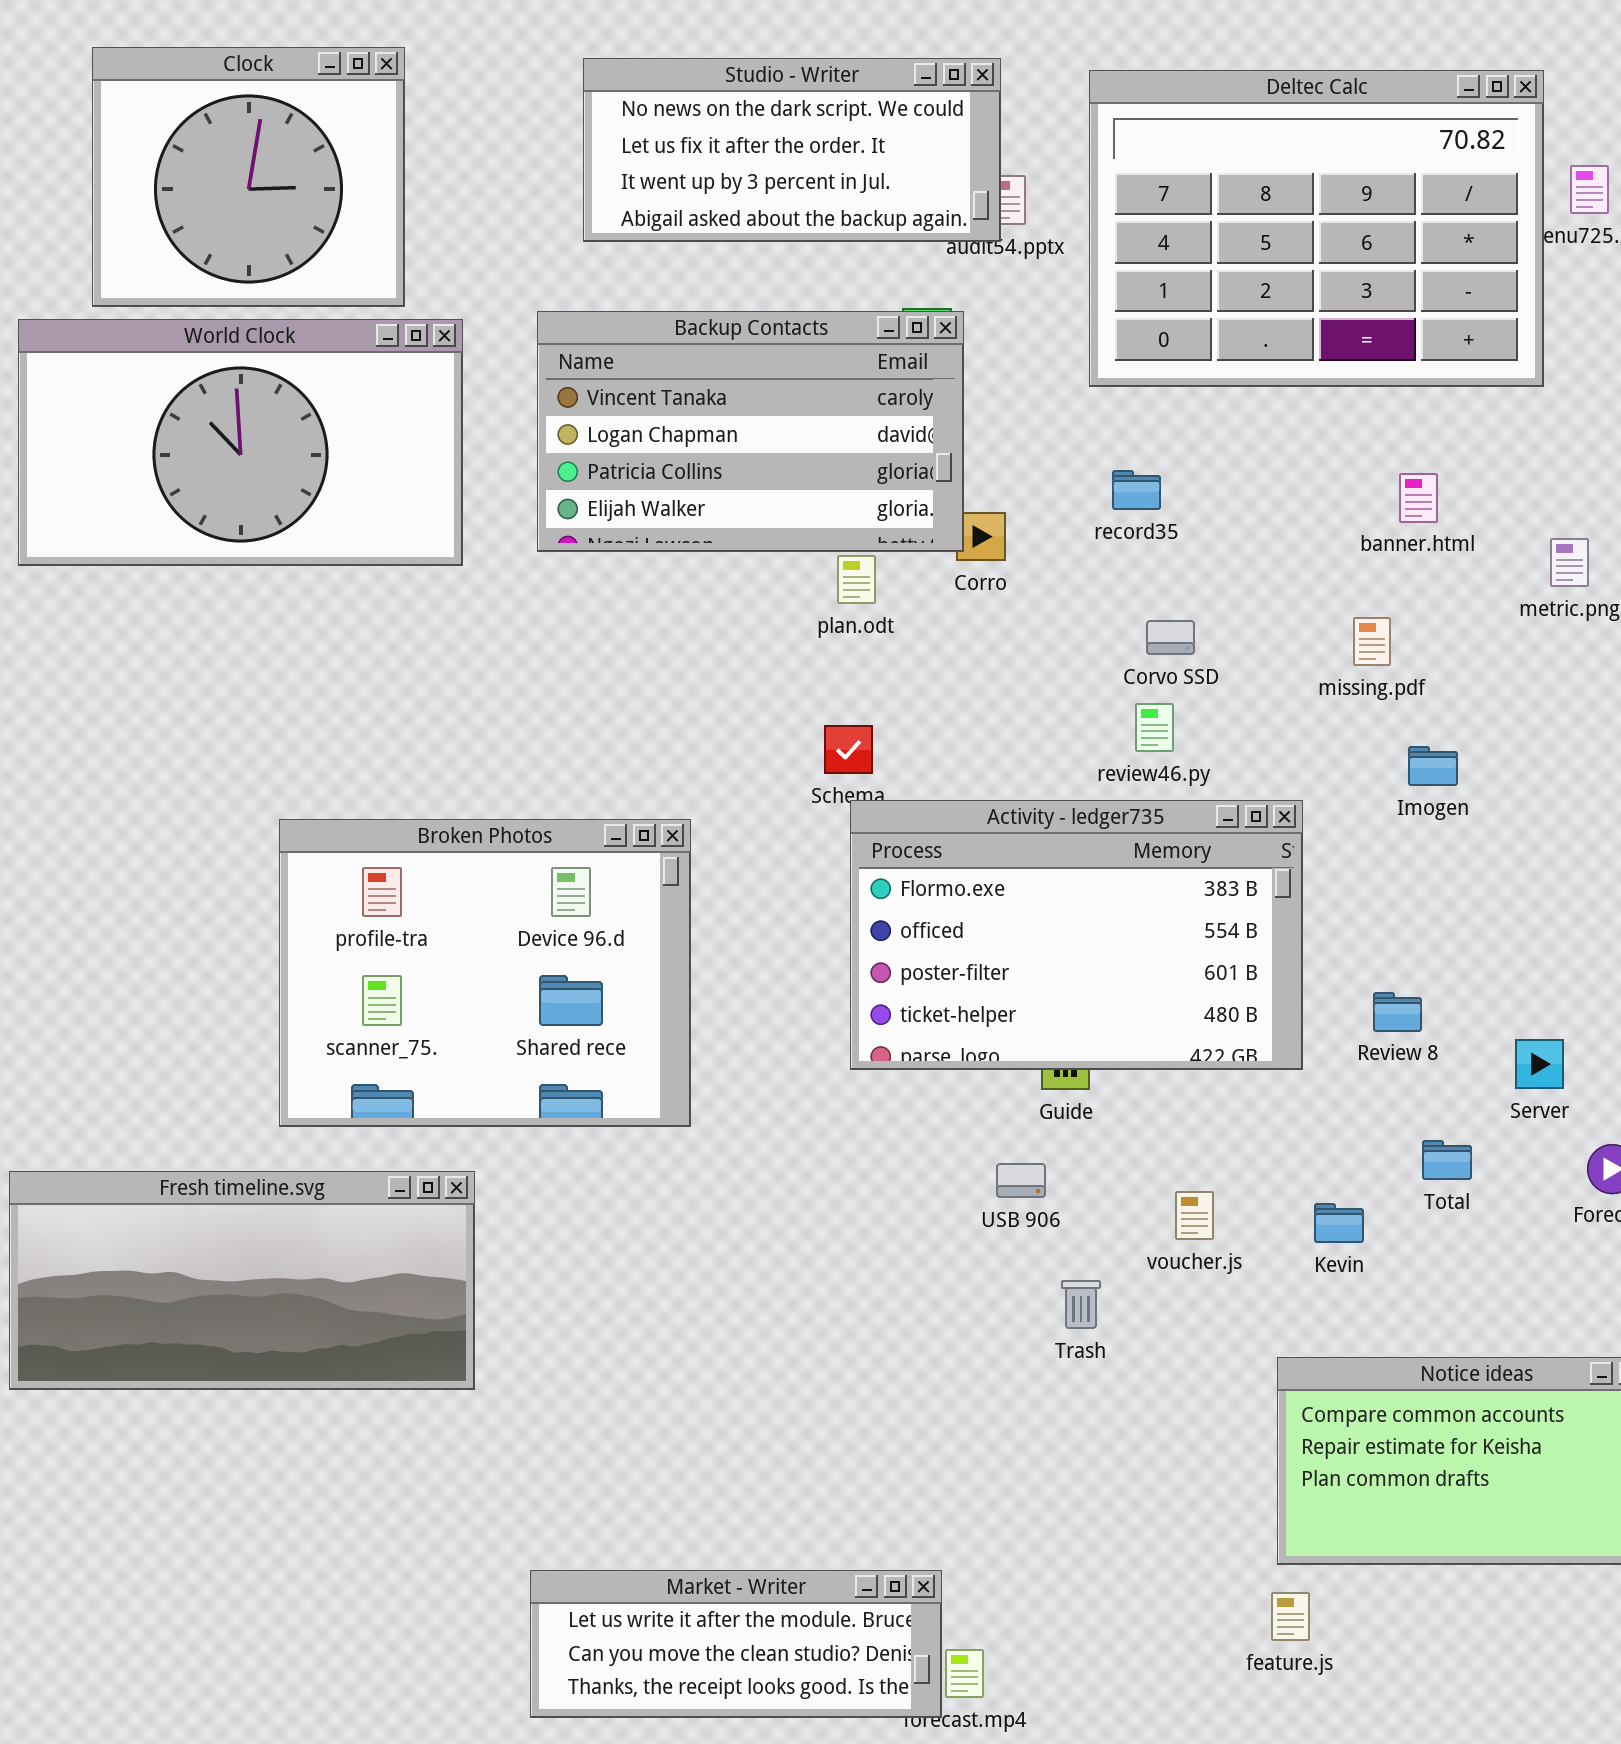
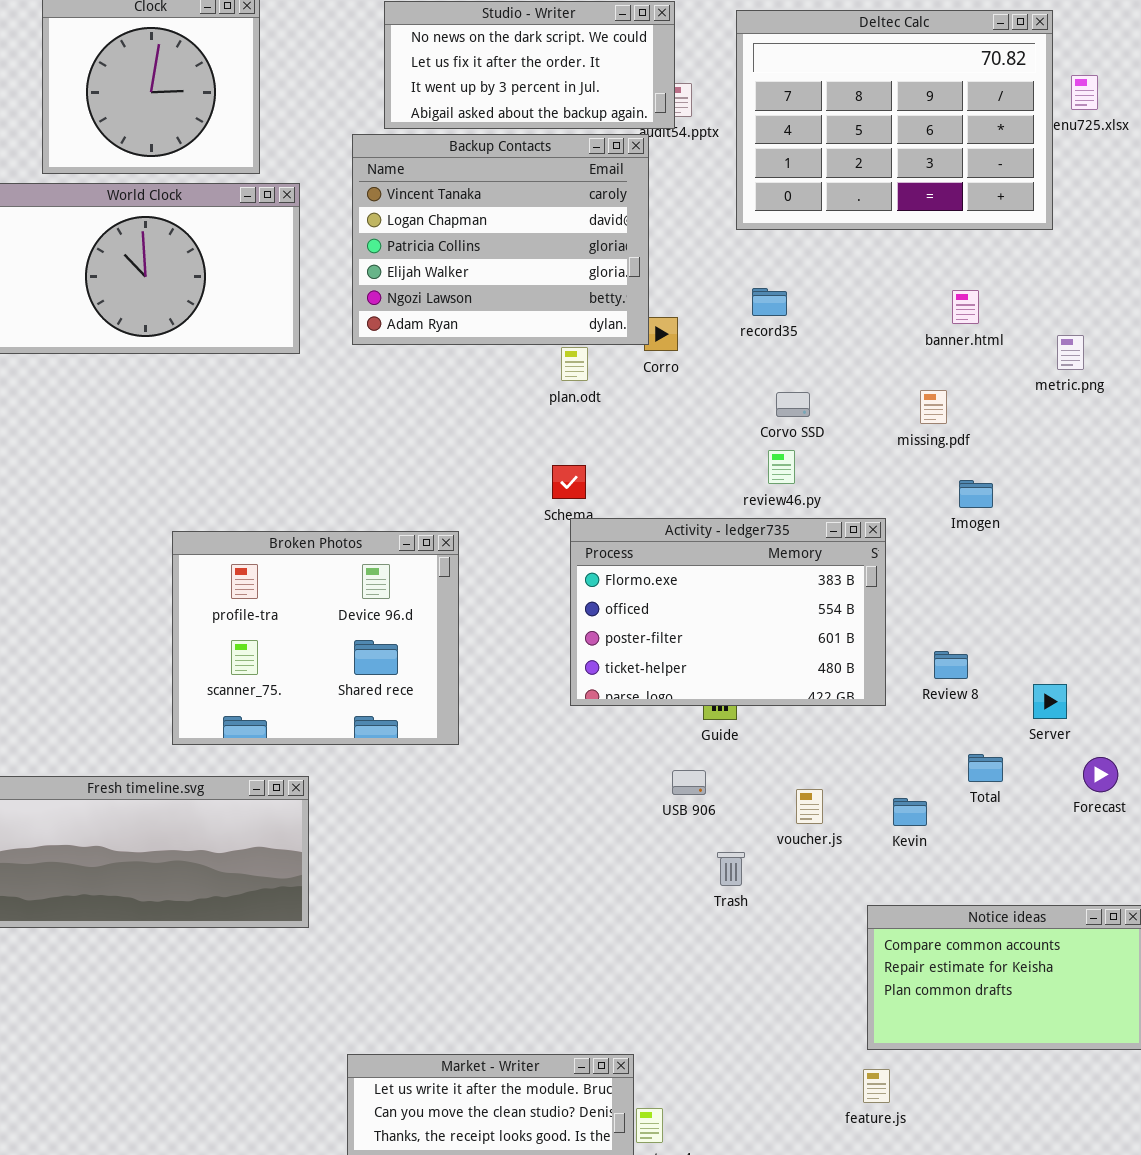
Backup Contacts: [537,311,964,552] -> [352,134,649,345], resized

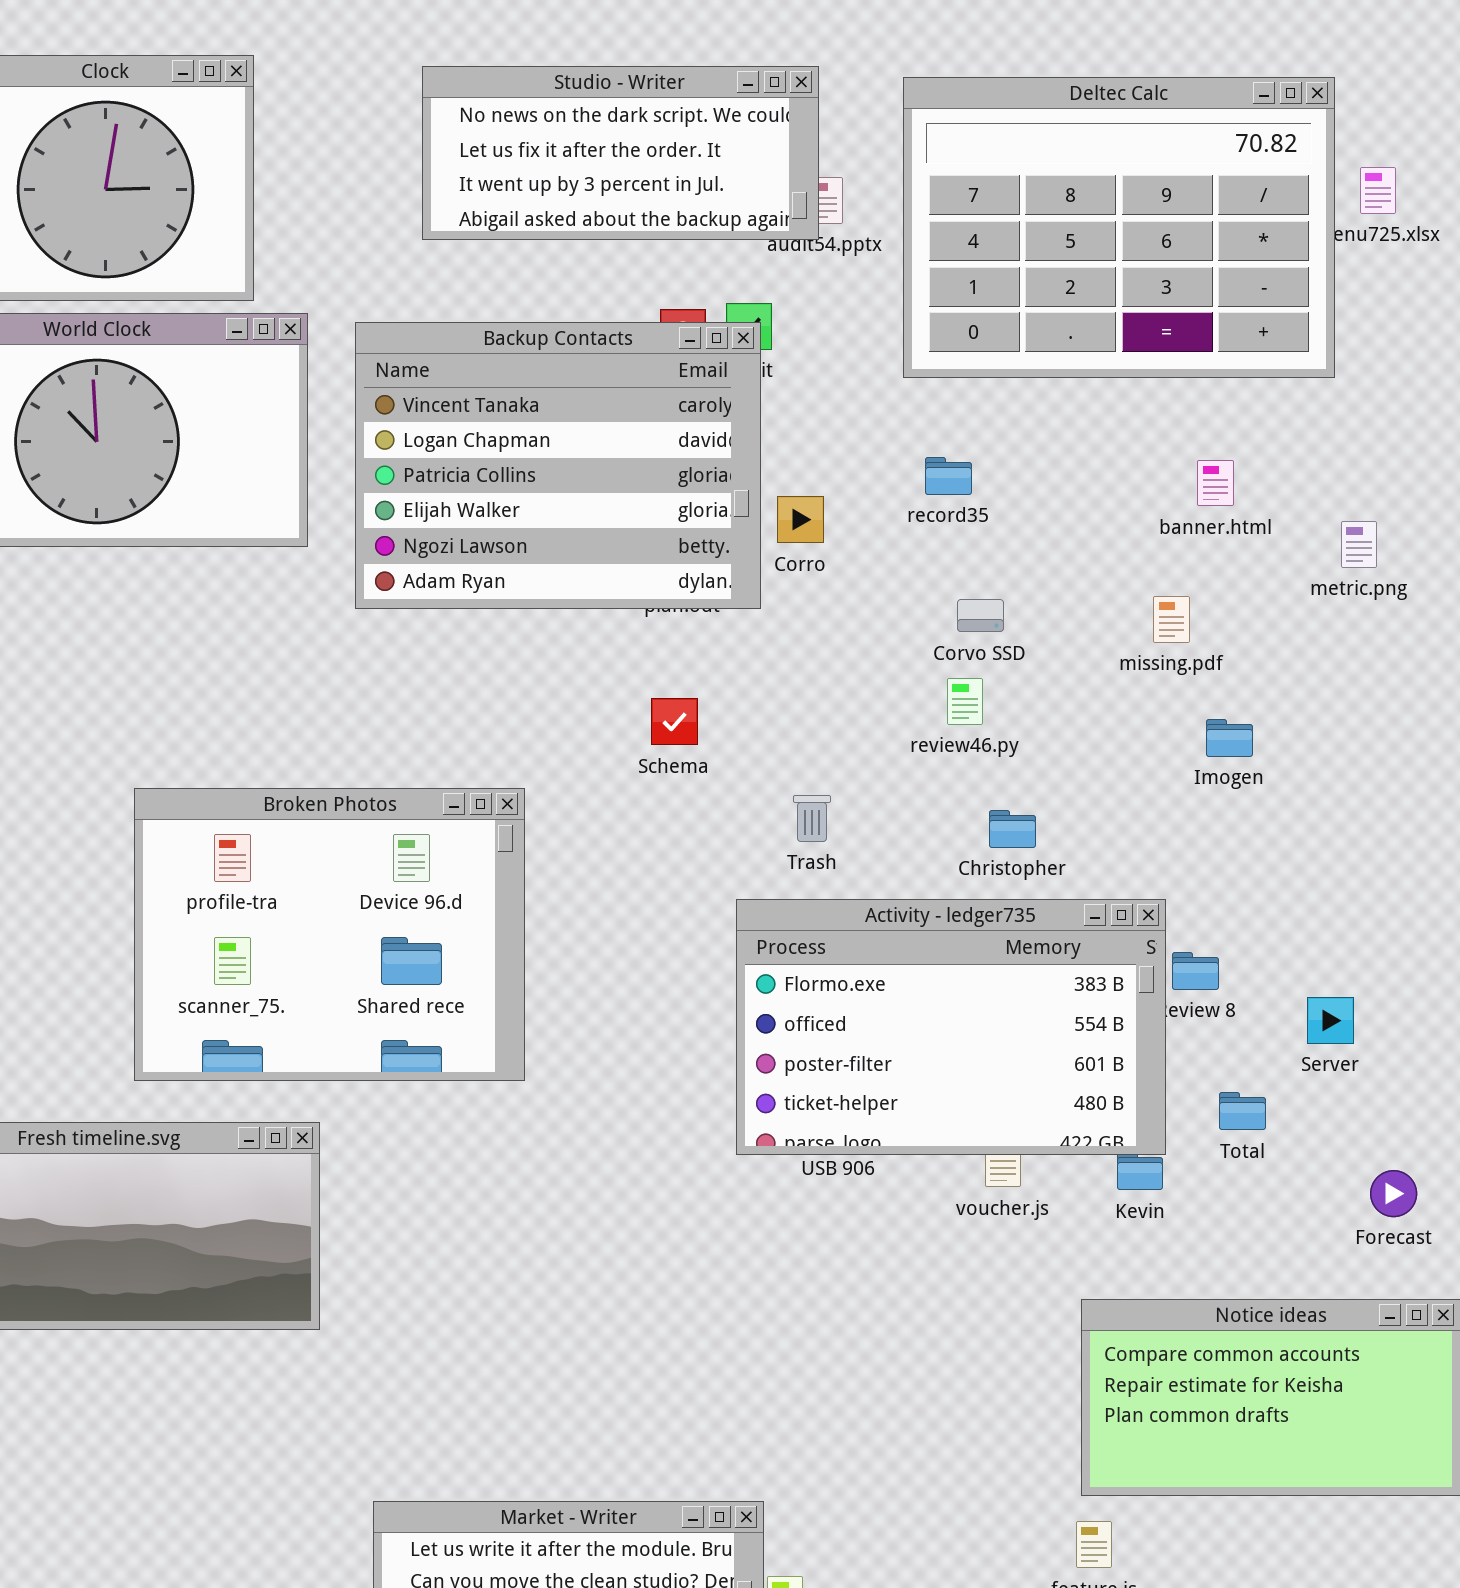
Backup Contacts: [352,134,649,345] -> [355,322,761,609], moved
Activity - ledger735: [570,518,886,706] -> [736,899,1166,1155], moved
Forecast: [1083,757,1118,792] -> [1370,1170,1417,1217], moved
Trash: [717,852,745,886] -> [793,795,831,842], moved

